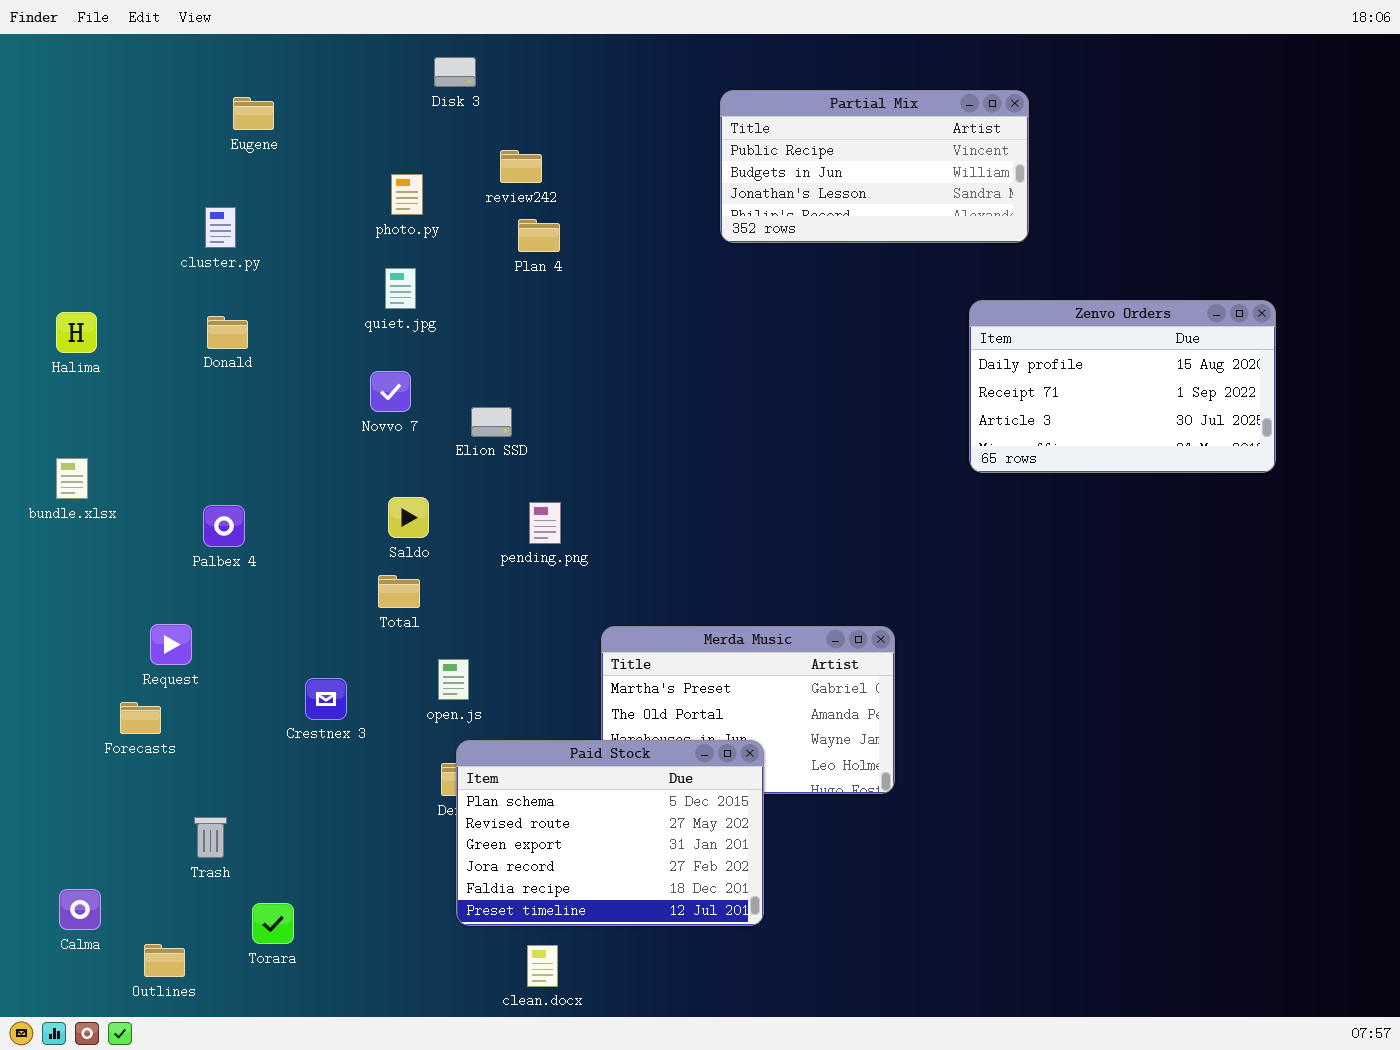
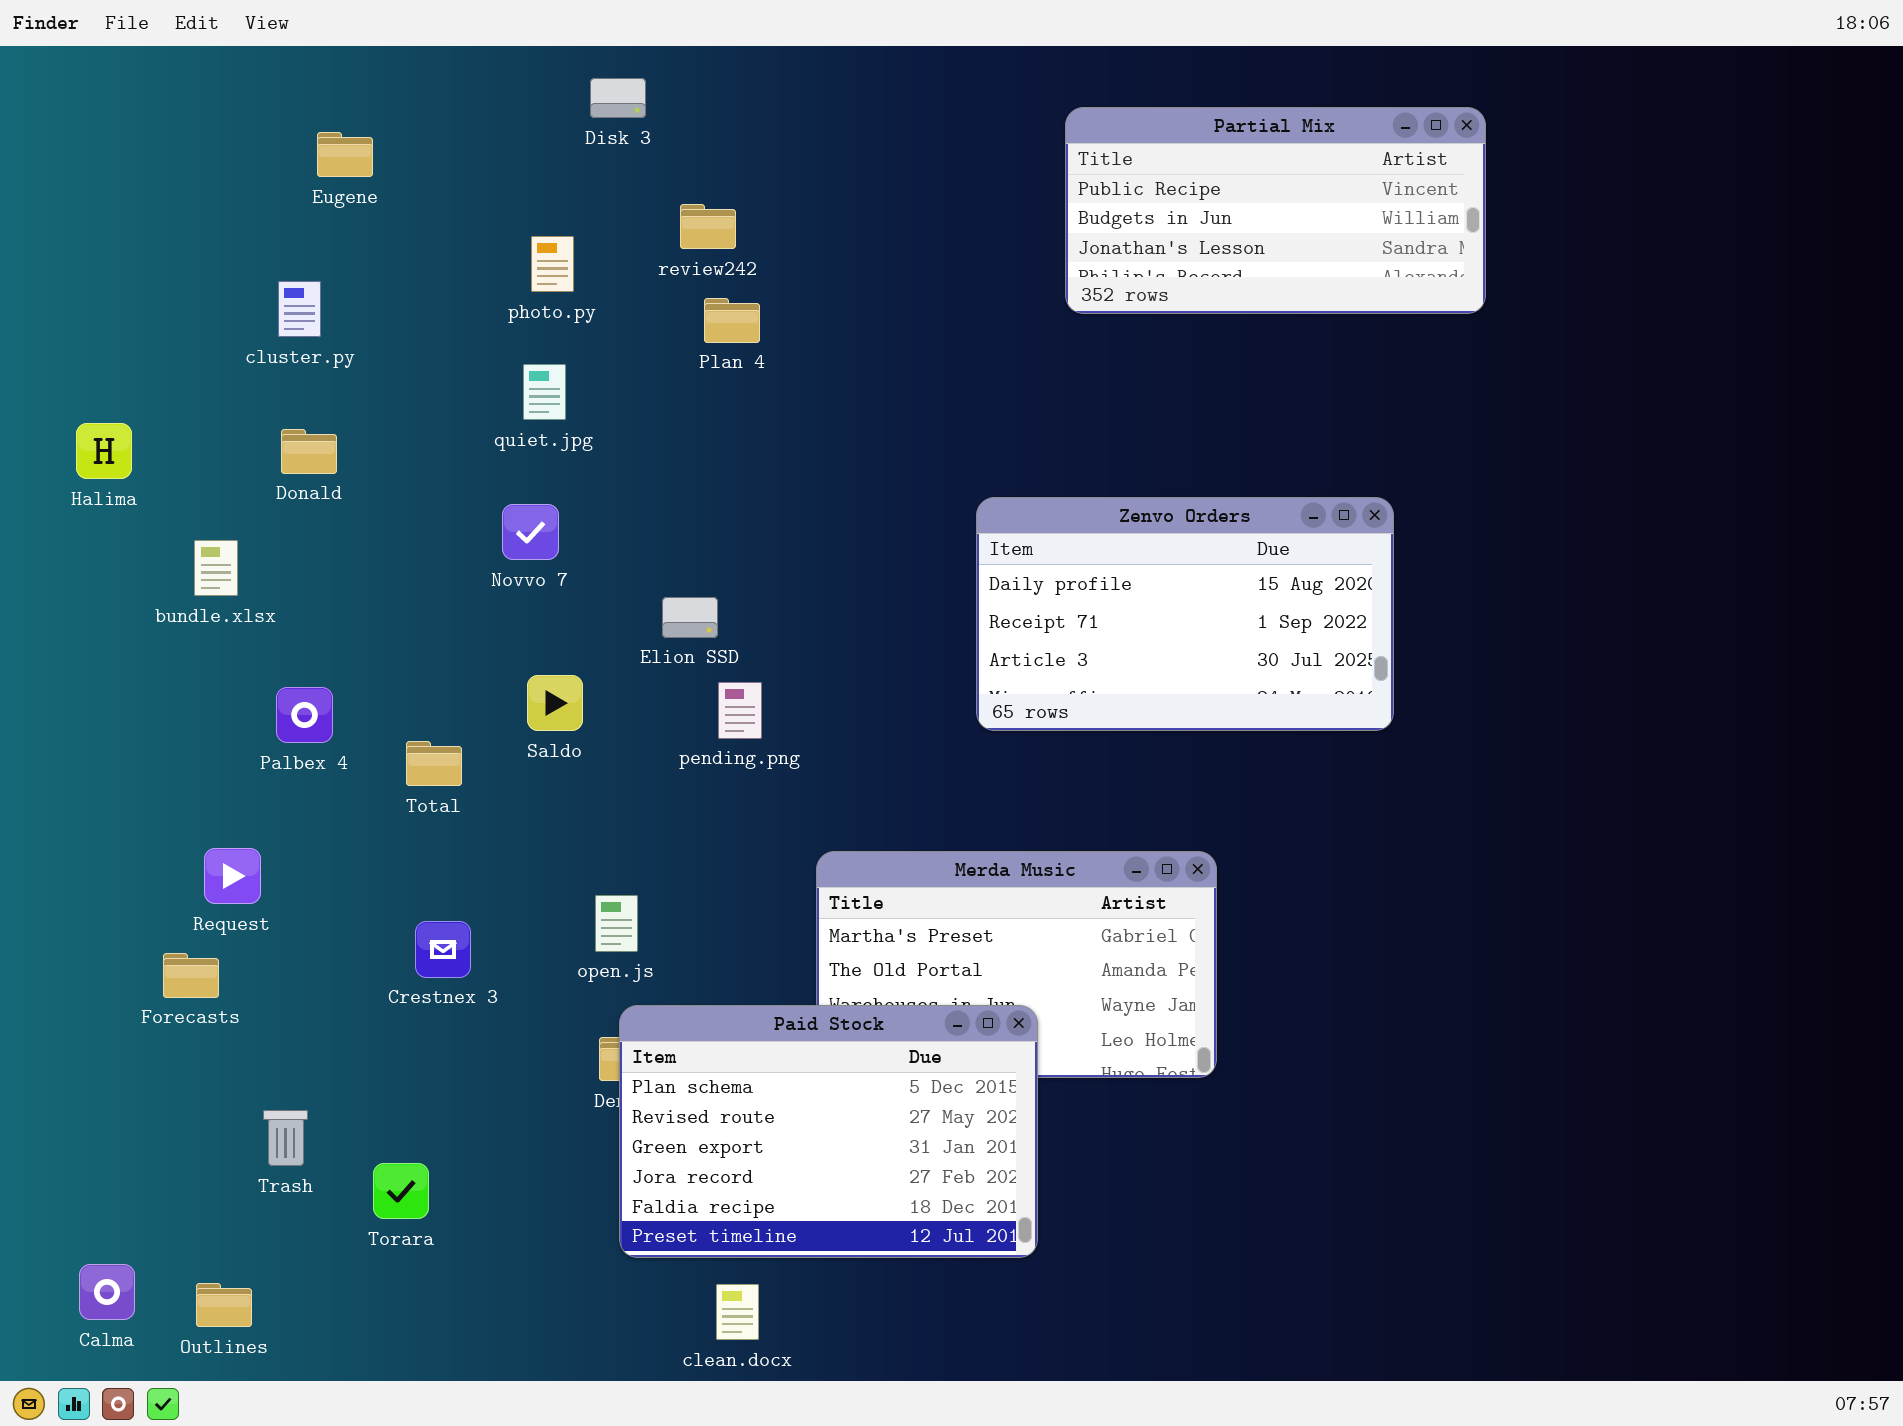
Partial Mix: [720,90,1029,243] -> [1065,107,1486,314], moved
Zenvo Orders: [969,300,1276,473] -> [976,497,1394,731], moved
Elion SSD: [471,407,512,437] -> [662,597,718,638], moved
bundle.xlsx: [56,458,88,499] -> [194,540,238,596], moved
Total: [378,575,420,608] -> [406,741,462,786], moved
Calma: [59,889,101,930] -> [79,1264,135,1320], moved
Torara: [252,903,294,944] -> [373,1163,429,1219], moved

